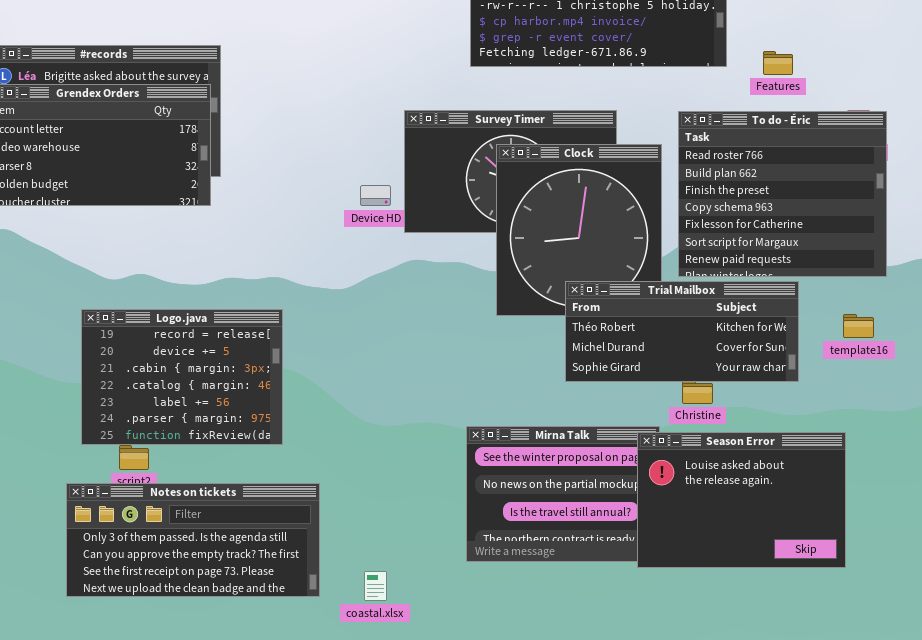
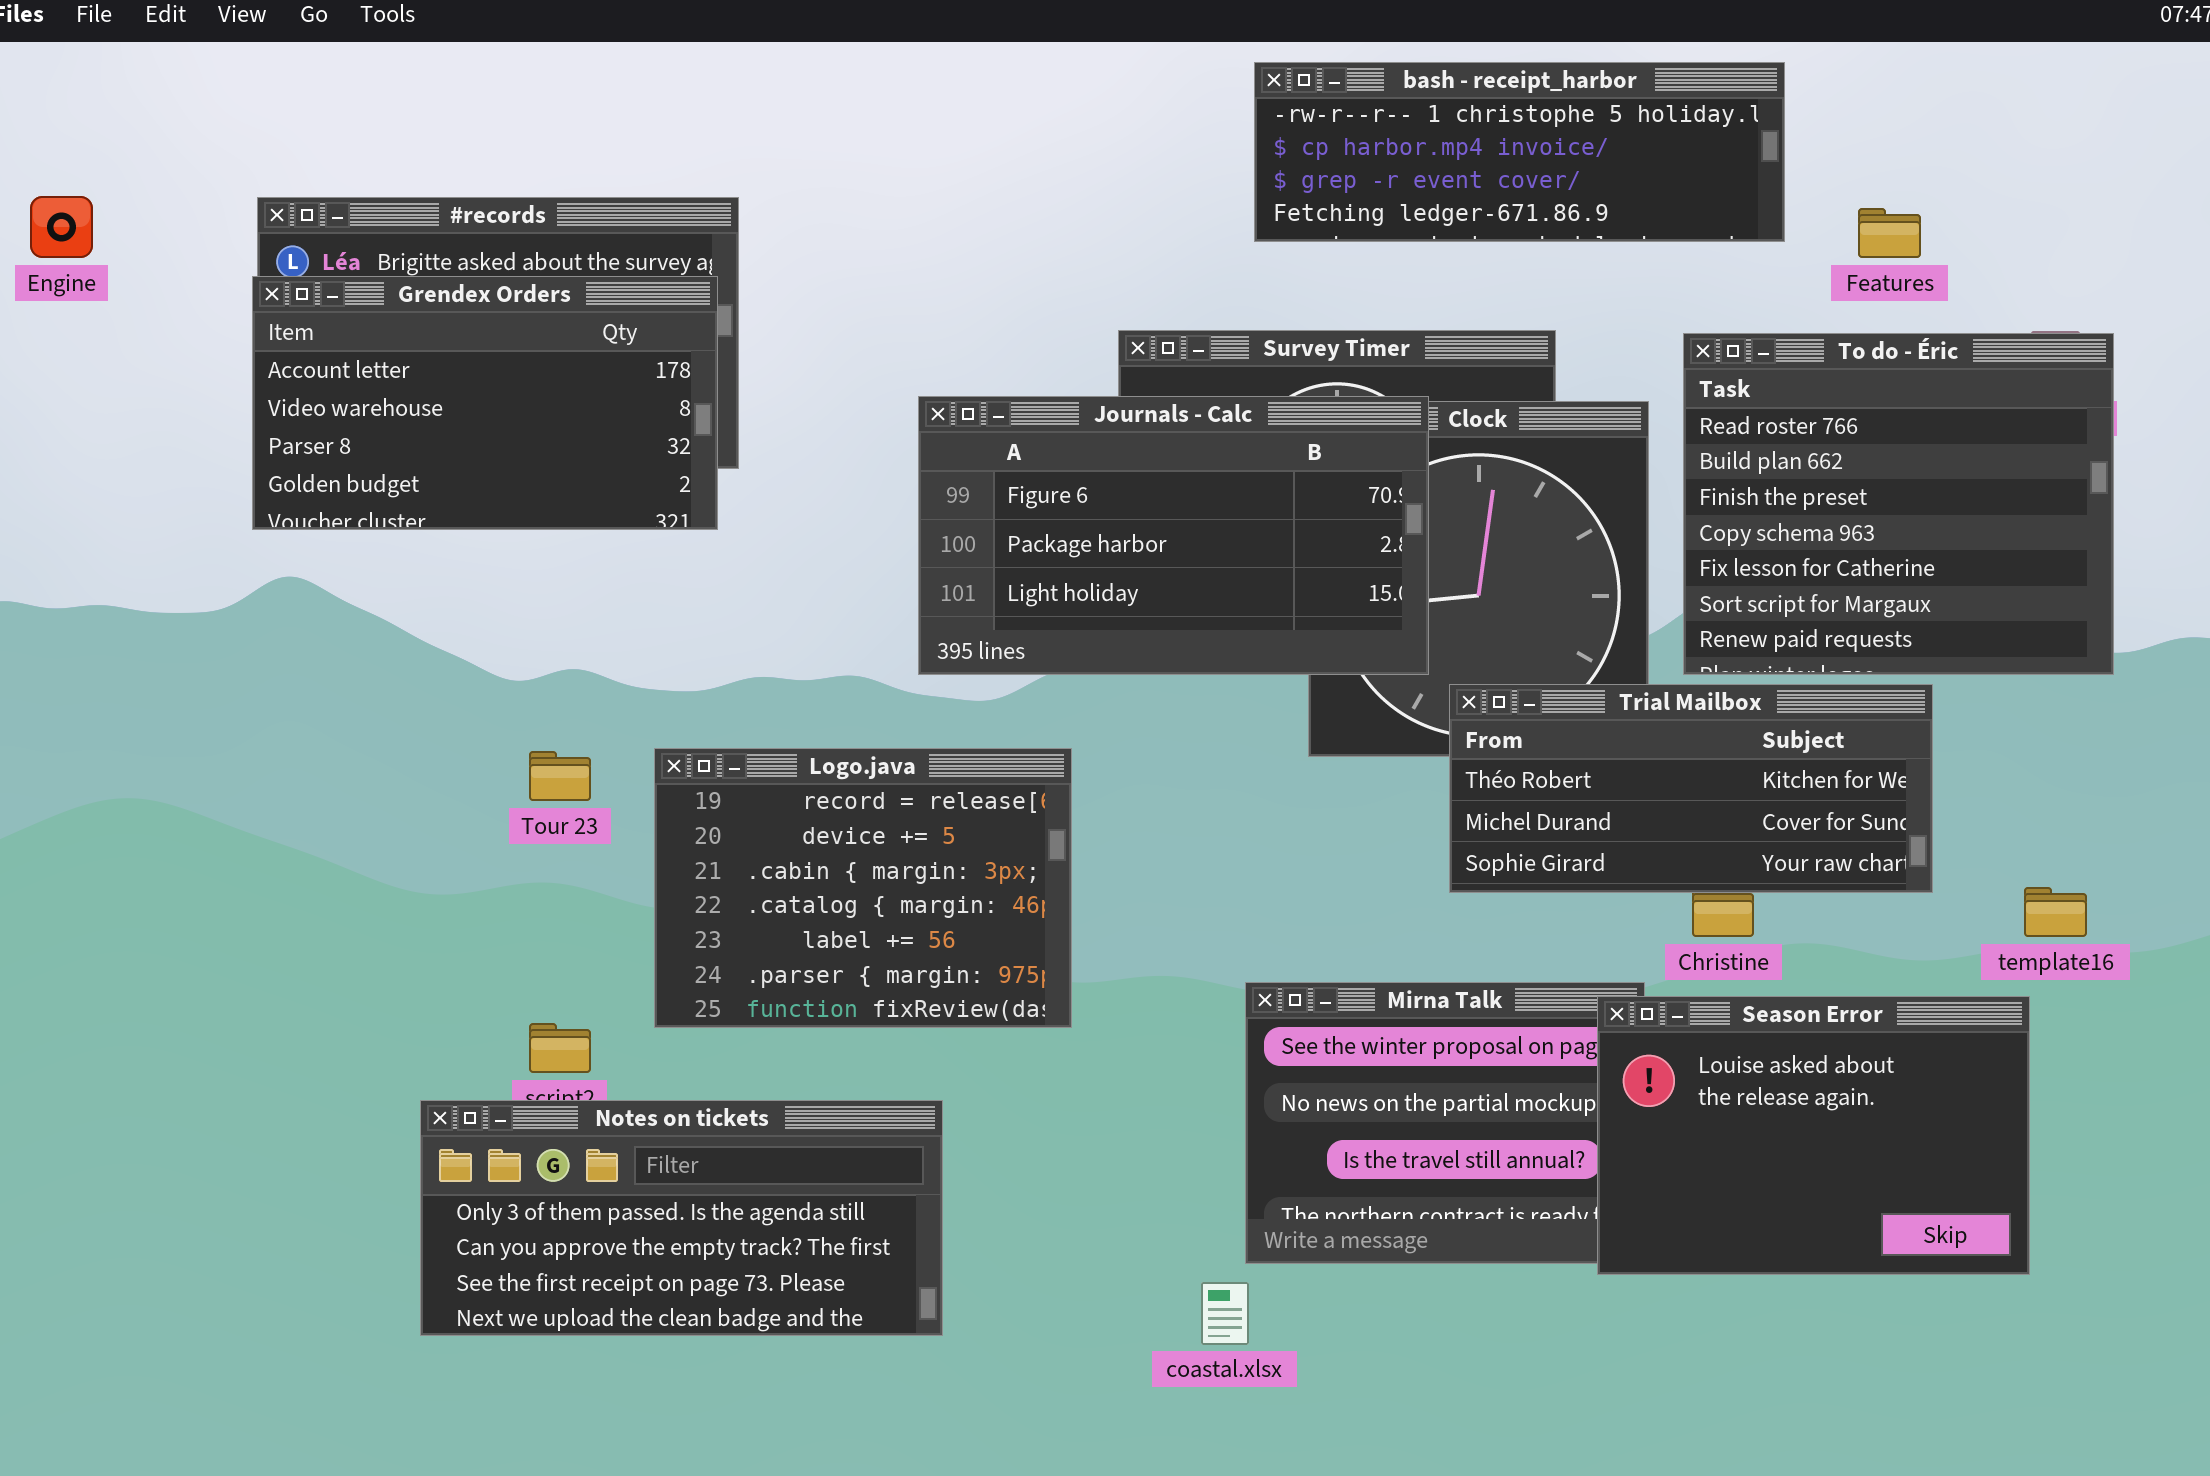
Journals - Calc: none -> [918,396,1429,675], opened
Logo.java: [81,309,283,445] -> [654,748,1072,1028], moved
template16: [843,314,874,338] -> [2024,887,2087,937], moved
coastal.xlsx: [364,571,387,601] -> [1201,1282,1249,1345], moved

